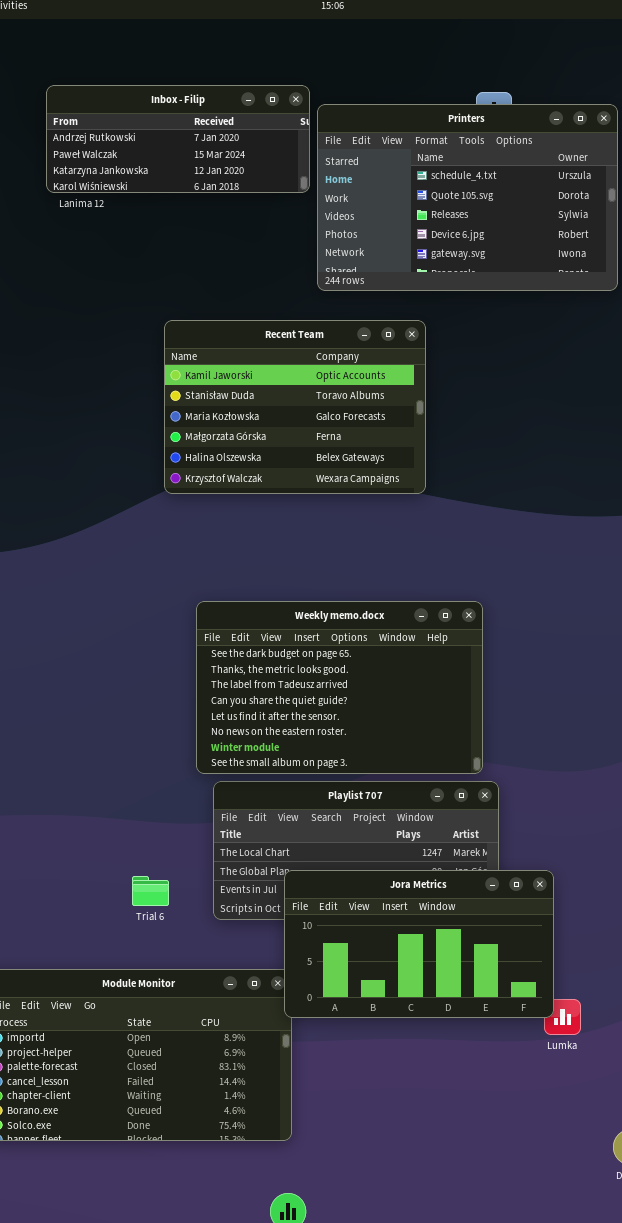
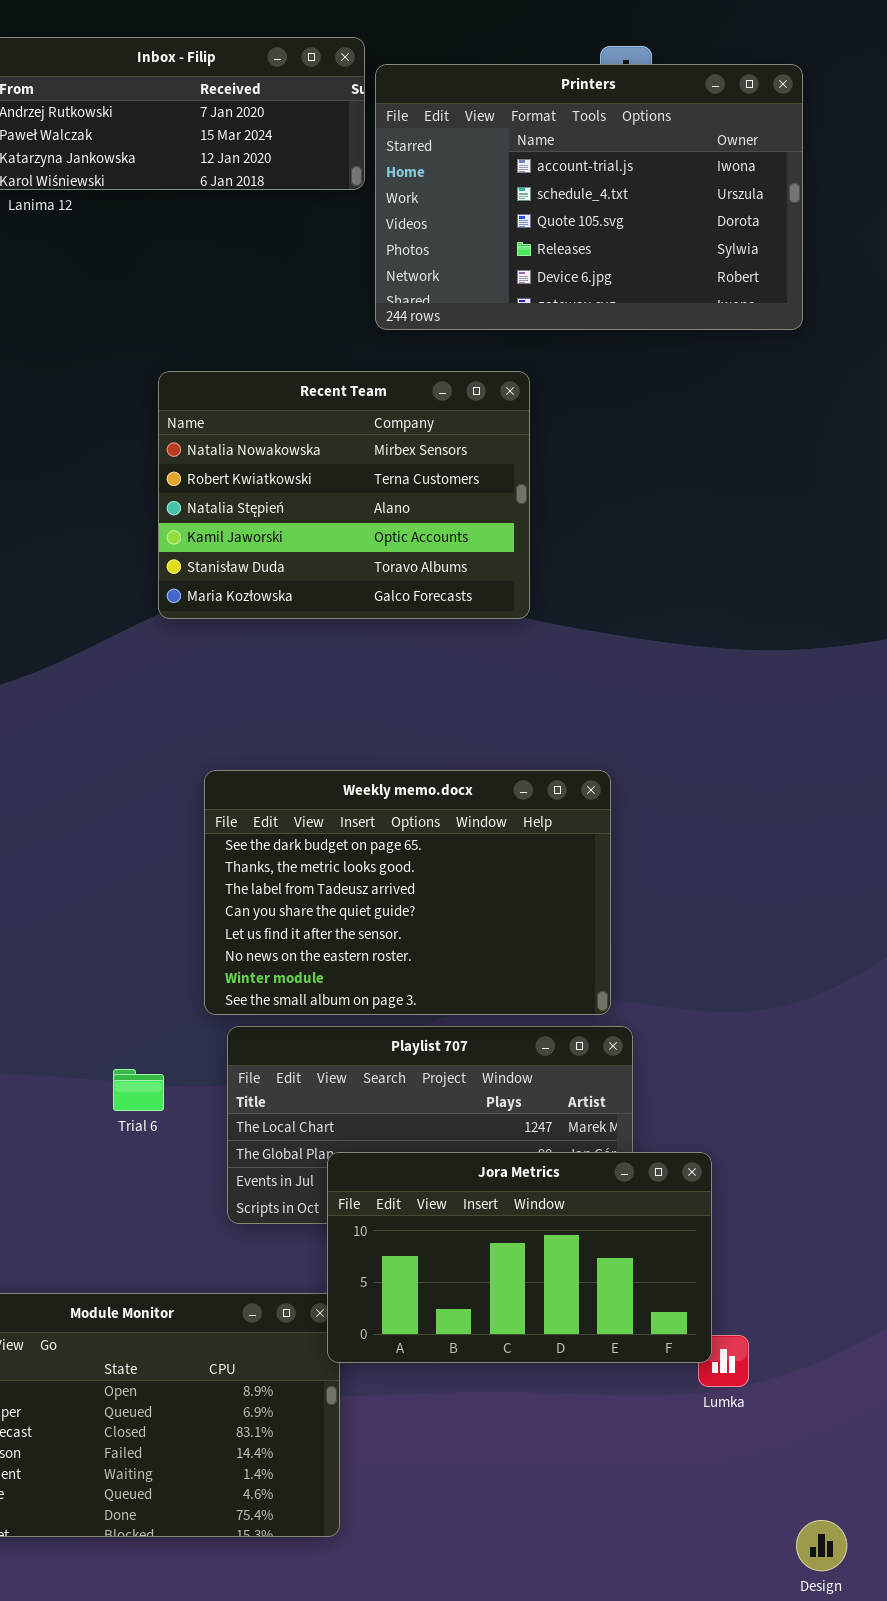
Printers: [317,104,618,291] -> [375,64,803,330], scrolled up 1 row
Recent Team: [164,320,426,494] -> [158,371,530,619], scrolled up 3 rows
Trial 6: [132,876,169,906] -> [113,1069,164,1111], moved

